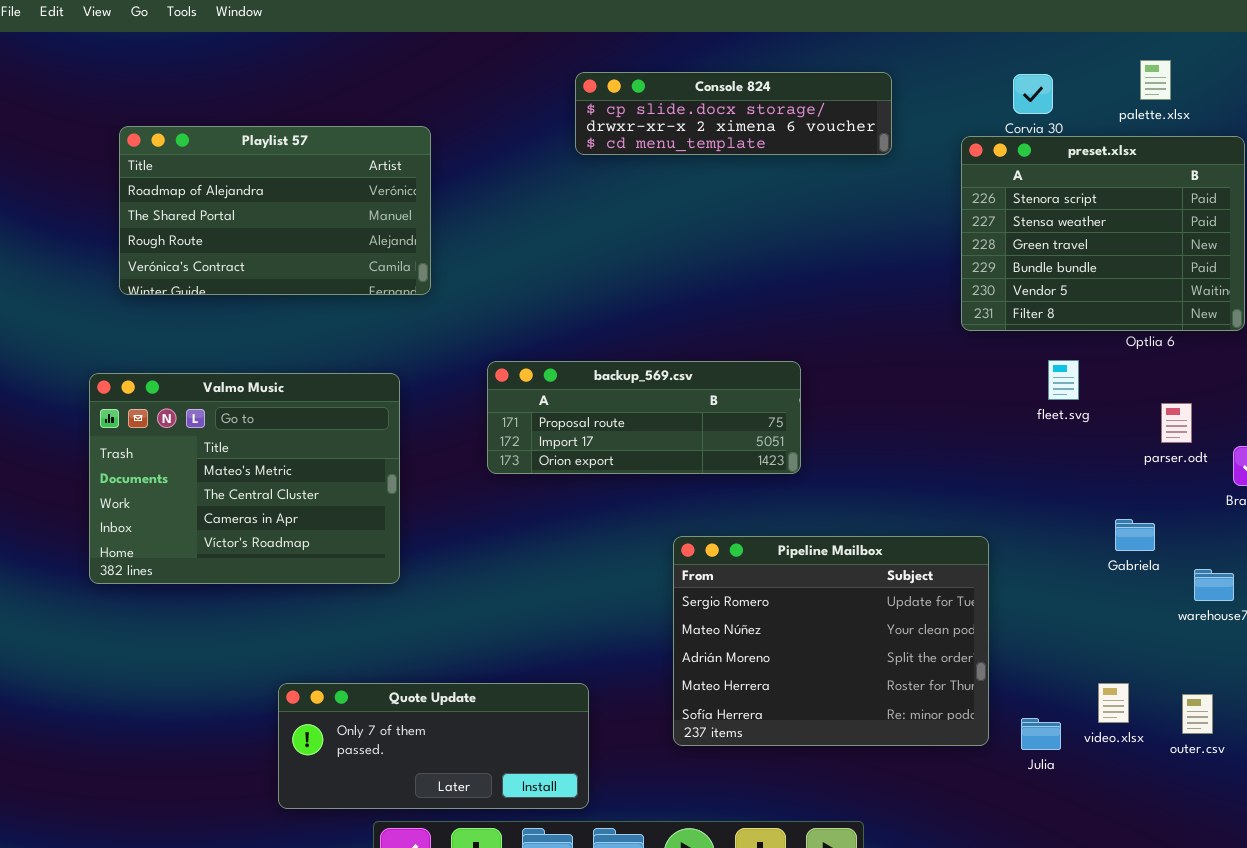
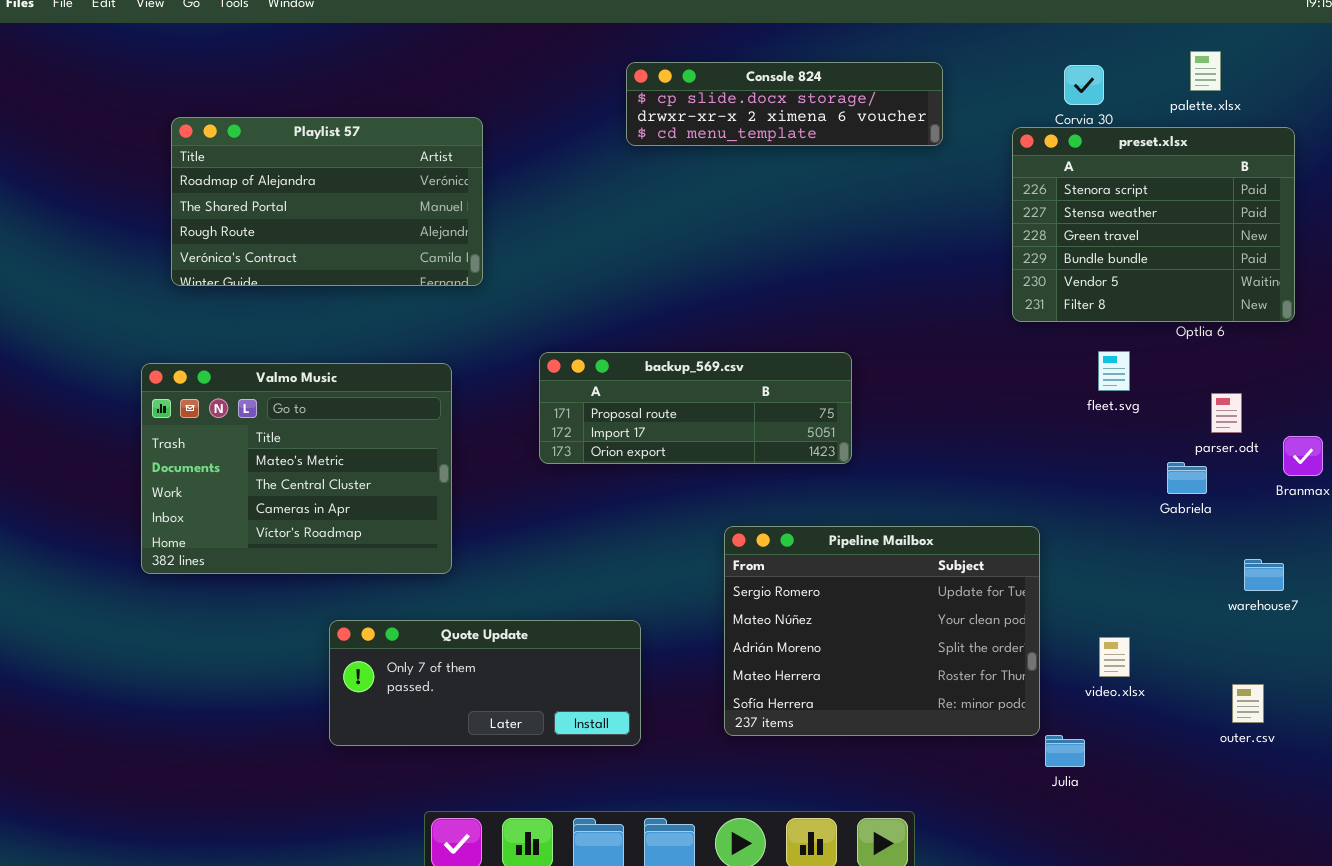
Gabriela: [1115,519,1155,551] -> [1167,462,1207,494], moved
Quote Update: [278,683,589,809] -> [329,620,641,746], moved
video.xlsx: [1098,683,1129,723] -> [1099,637,1130,677], moved
Julia: [1021,718,1061,750] -> [1045,735,1085,767], moved

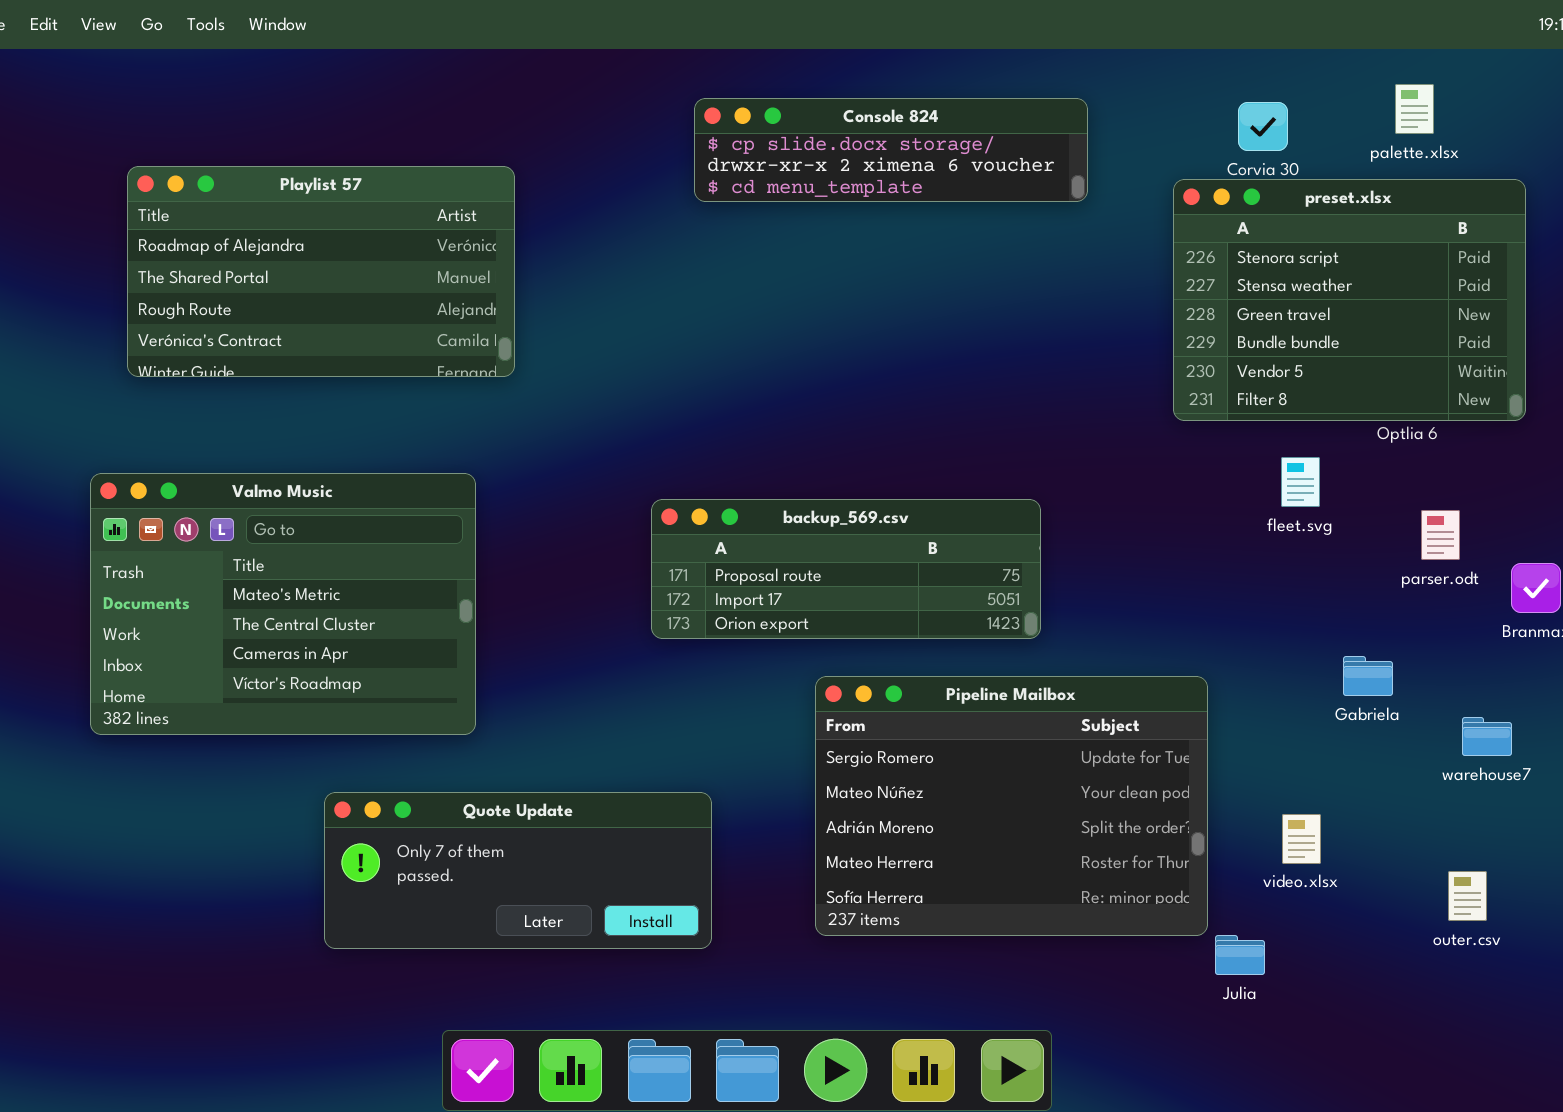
backup_569.csv: [539,352,852,464] -> [651,499,1041,639], moved
Gabriela: [1167,462,1207,494] -> [1343,656,1393,696], moved

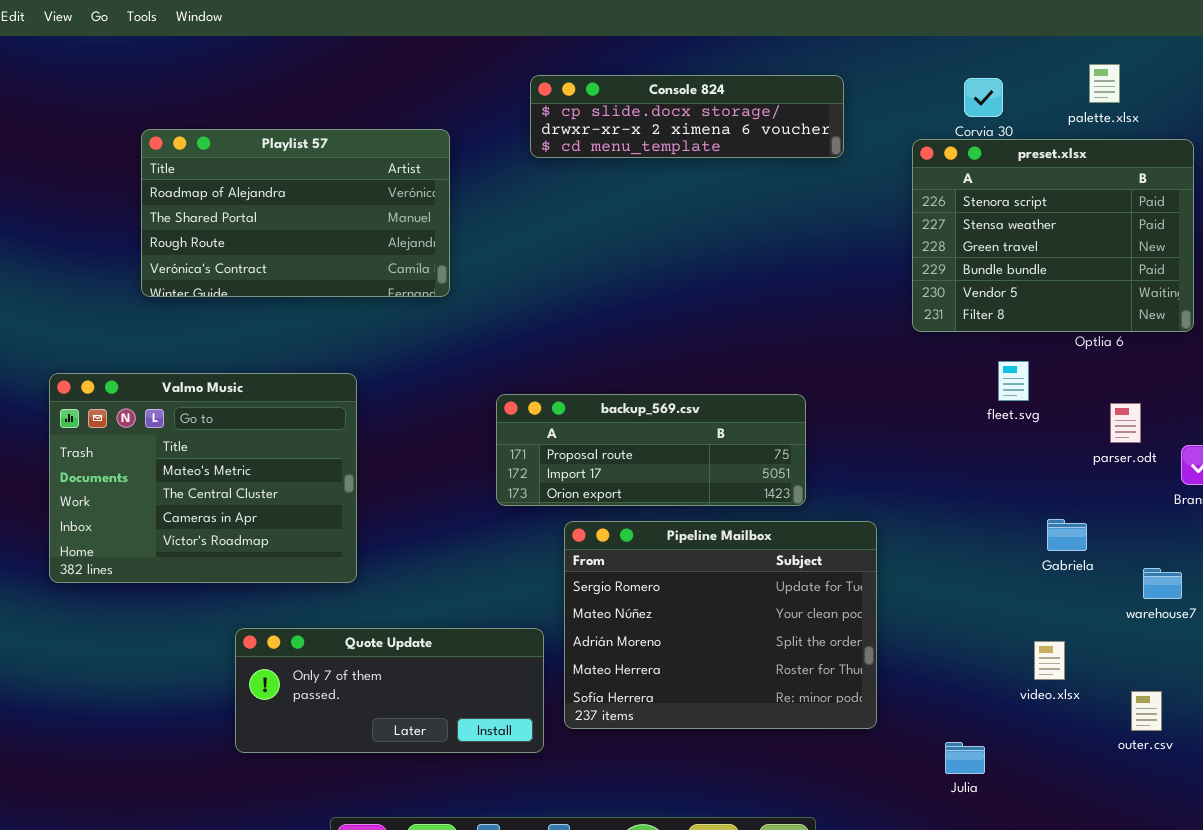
Playlist 57: [127,166,515,377] -> [141,129,450,297], moved
Pipeline Mailbox: [815,676,1208,936] -> [564,521,877,729], moved
video.xlsx: [1282,814,1321,864] -> [1034,641,1065,680], moved

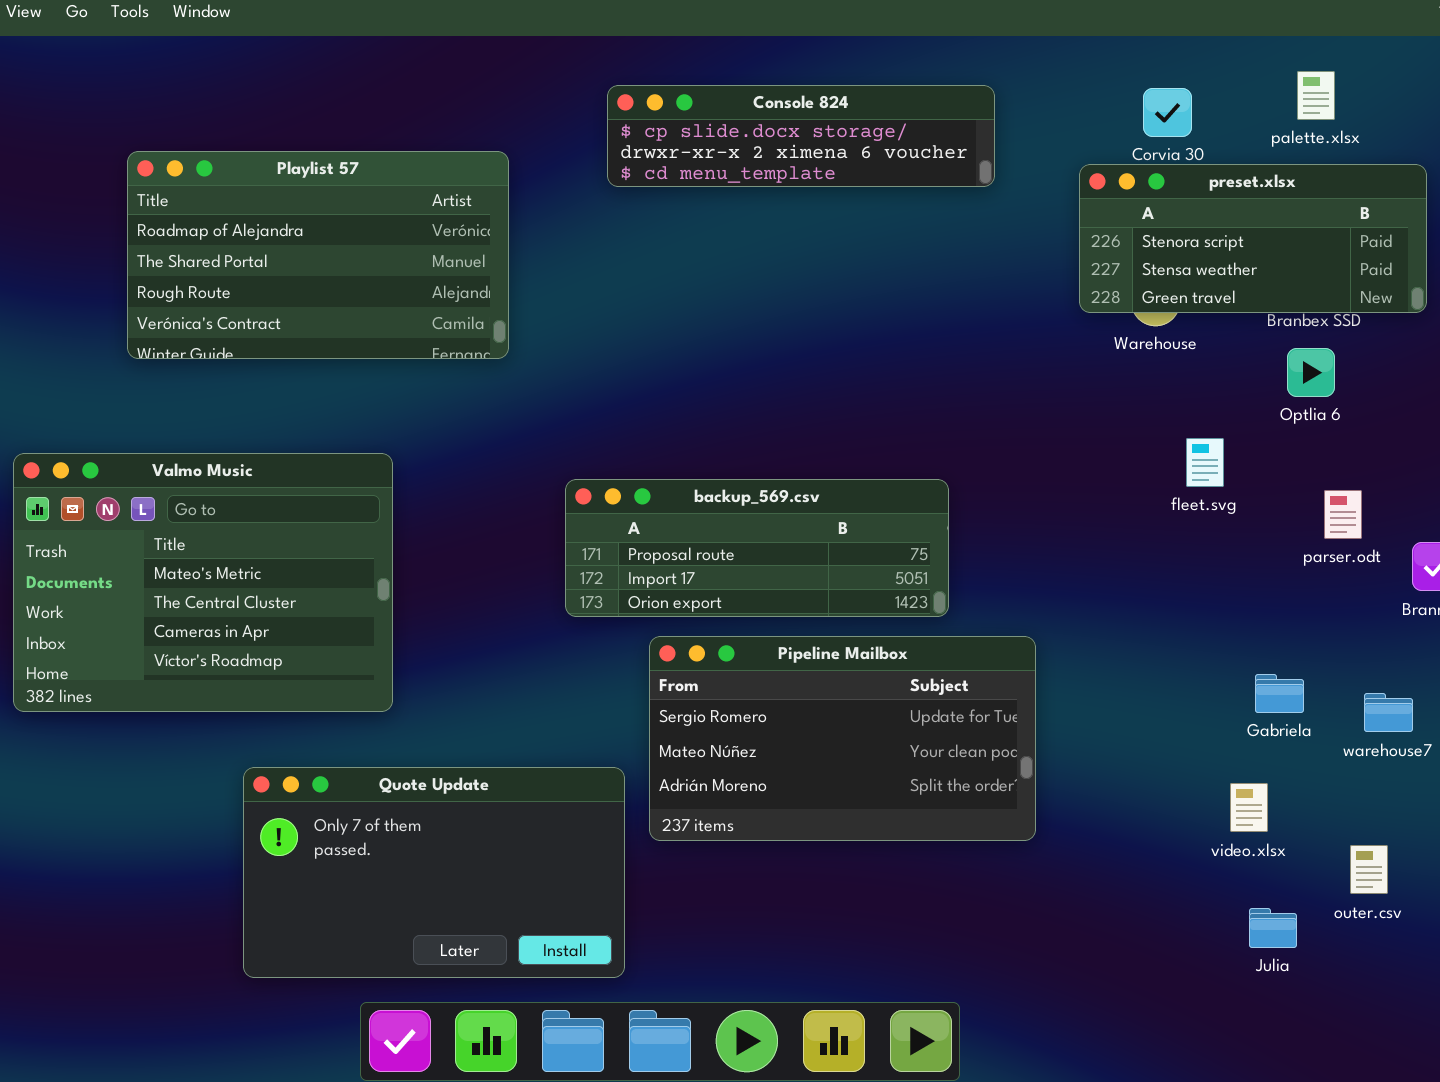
preset.xlsx: [912,139,1194,332] -> [1079,164,1427,313], resized
Gabriela: [1047,519,1087,551] -> [1255,674,1304,713], moved
Pipeline Mailbox: [564,521,877,729] -> [649,636,1036,841], resized
Quote Update: [235,628,544,753] -> [243,767,625,978], resized
Julia: [945,742,985,774] -> [1249,908,1297,948], moved

